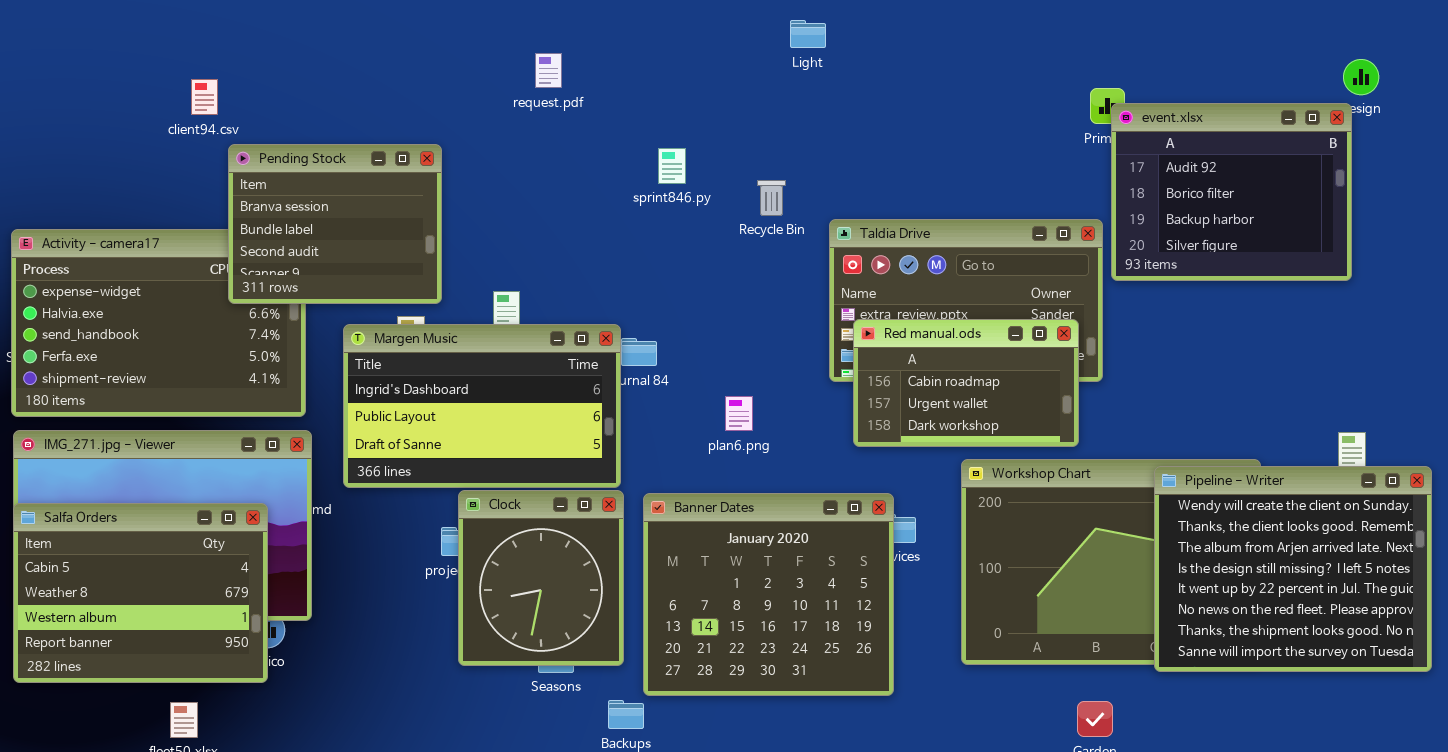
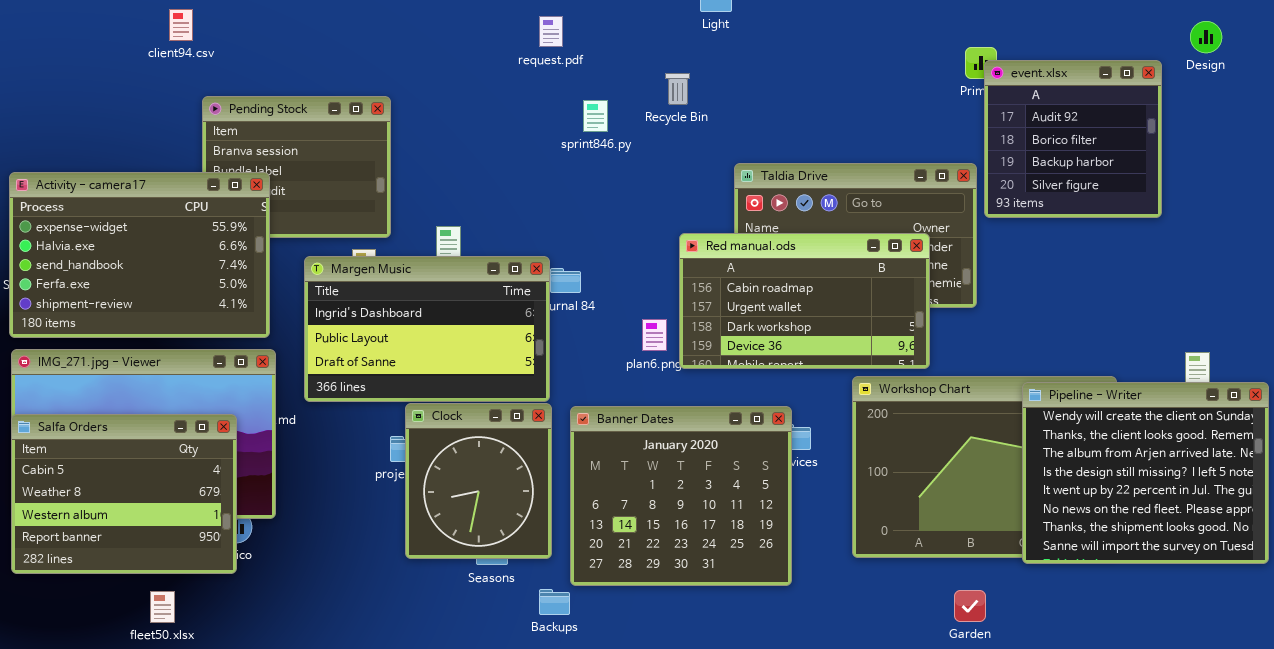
request.pdf: [535,53,562,88] -> [539,16,563,47], moved
client94.csv: [191,79,218,115] -> [169,9,193,41], moved
event.xlsx: [1111,103,1352,281] -> [984,60,1162,218], resized
Recycle Bin: [757,180,786,216] -> [665,73,690,105], moved
Activity - camera17: [11,229,306,417] -> [9,172,270,338], raised
Red manual.ods: [853,319,1079,447] -> [679,233,930,369], moved, resized

